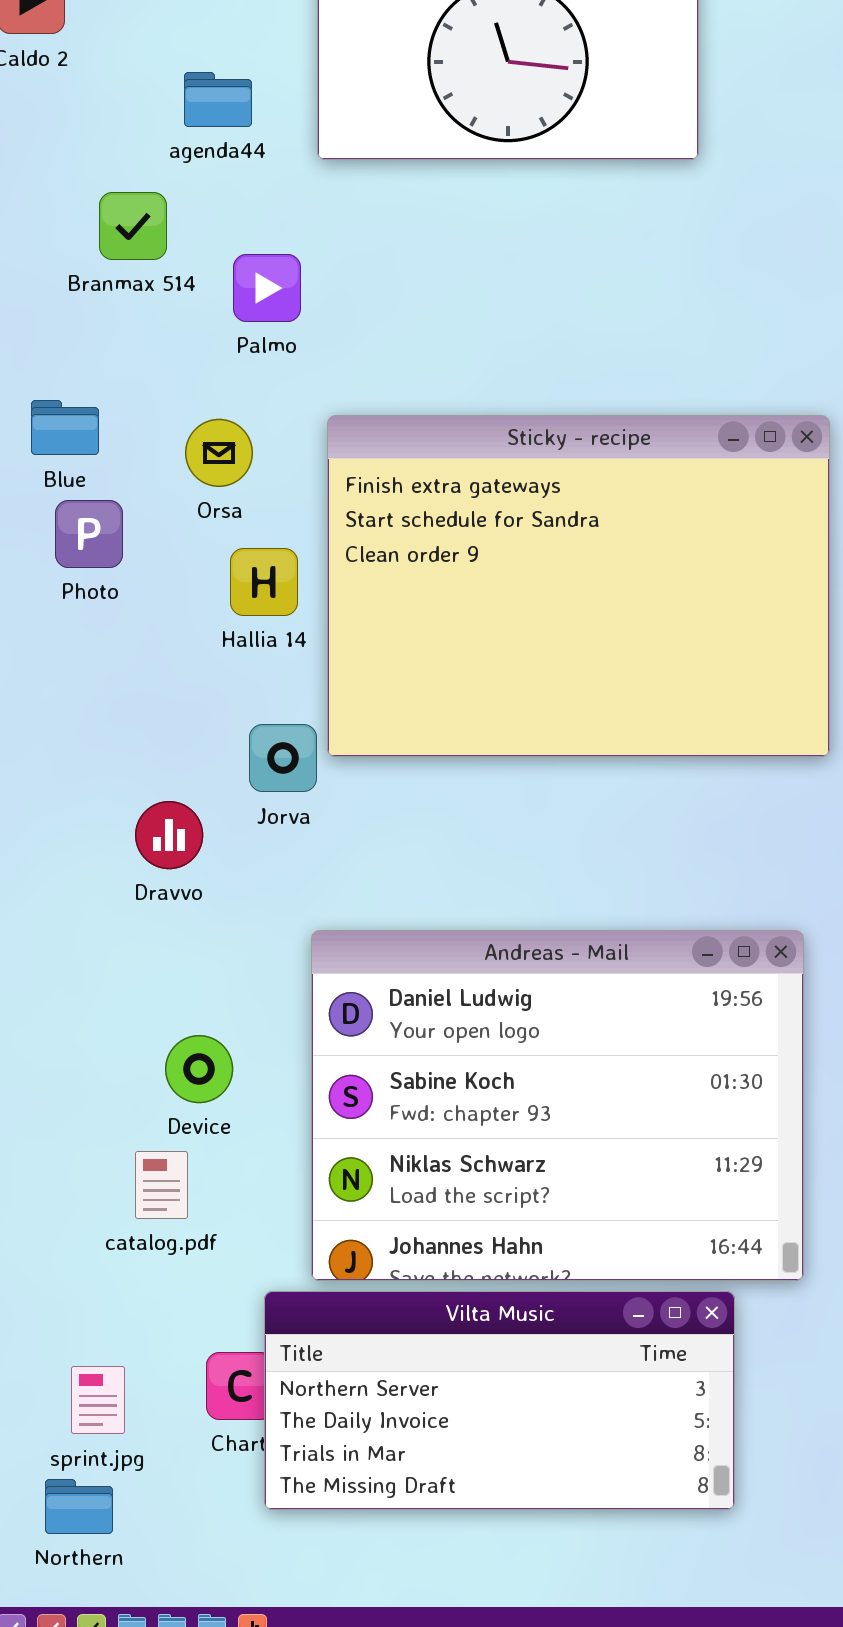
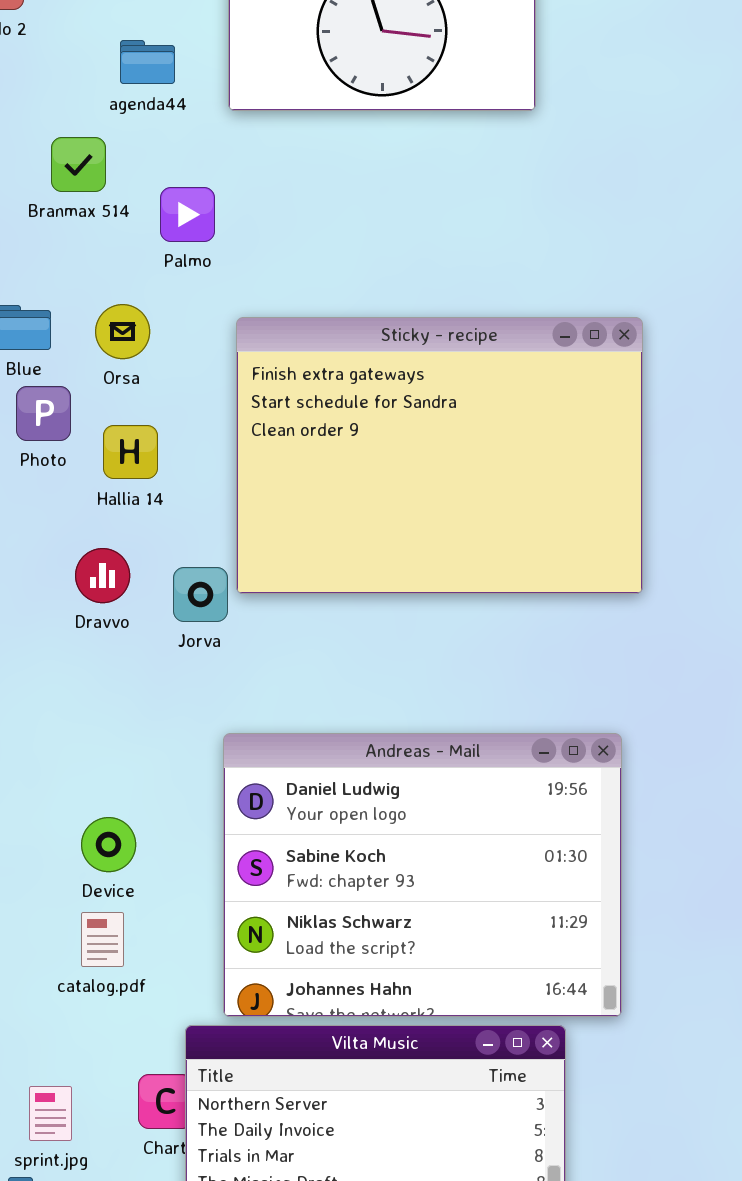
Orsa: [185,419,253,487] -> [95,304,150,359], moved
Hallia 14: [230,548,298,616] -> [103,425,158,479], moved
Dravvo: [135,801,203,869] -> [75,548,130,603], moved
Device: [165,1035,233,1103] -> [81,817,136,872], moved

